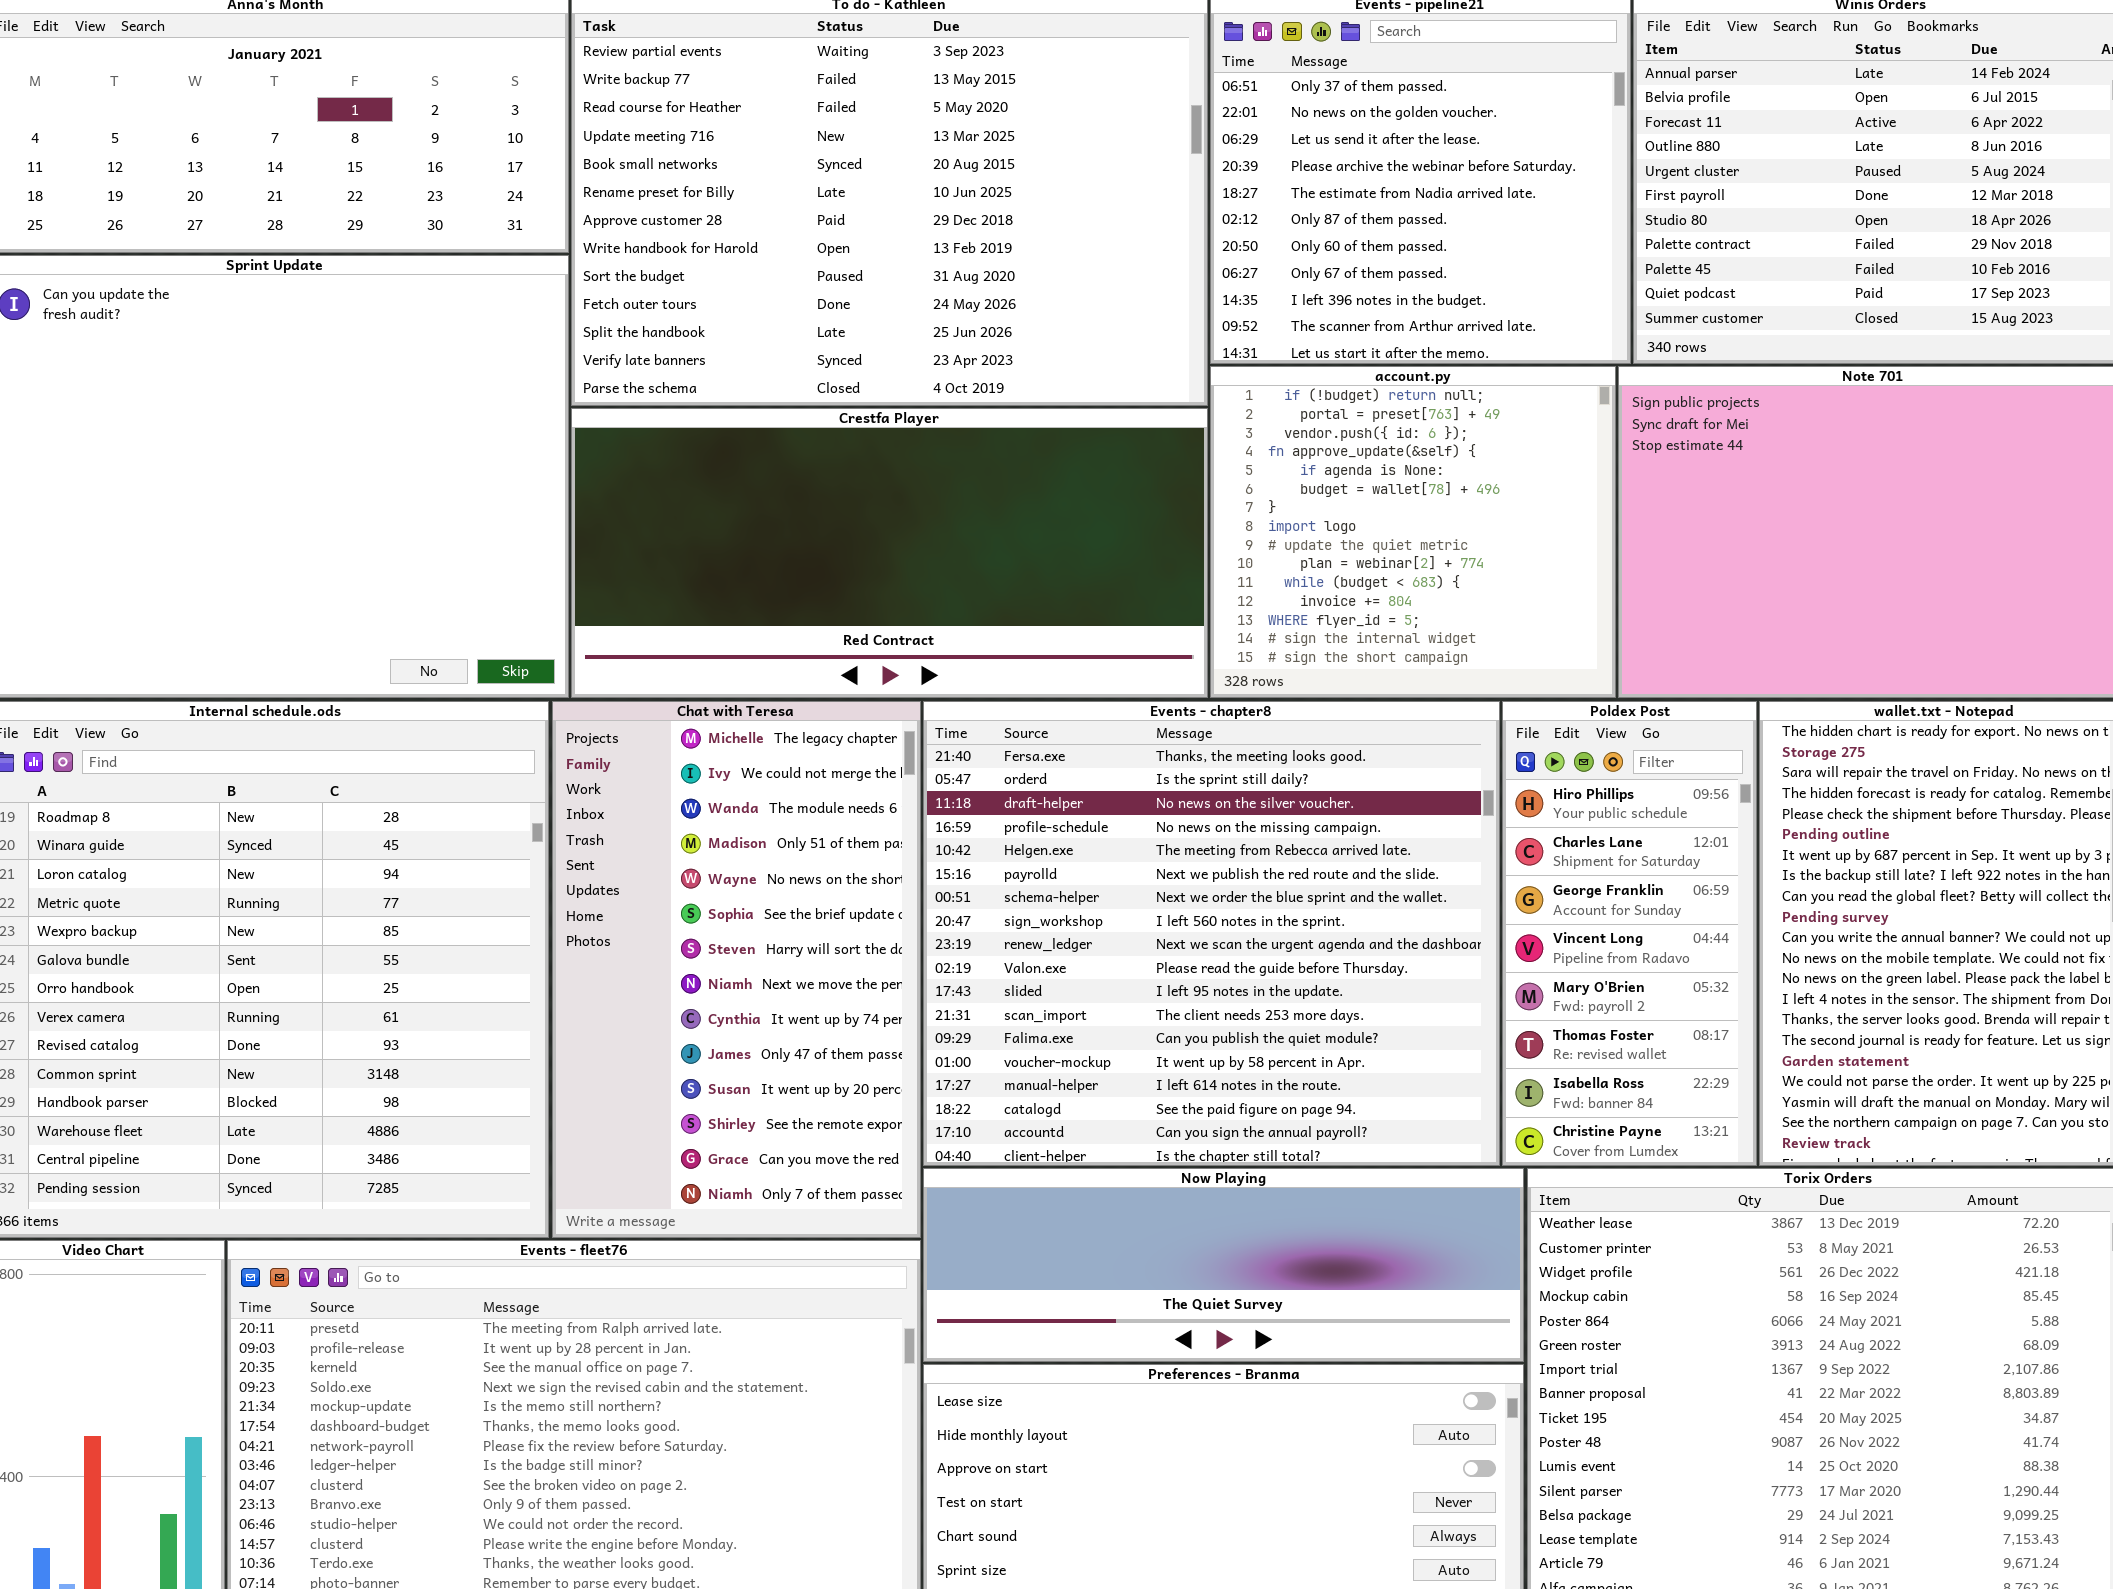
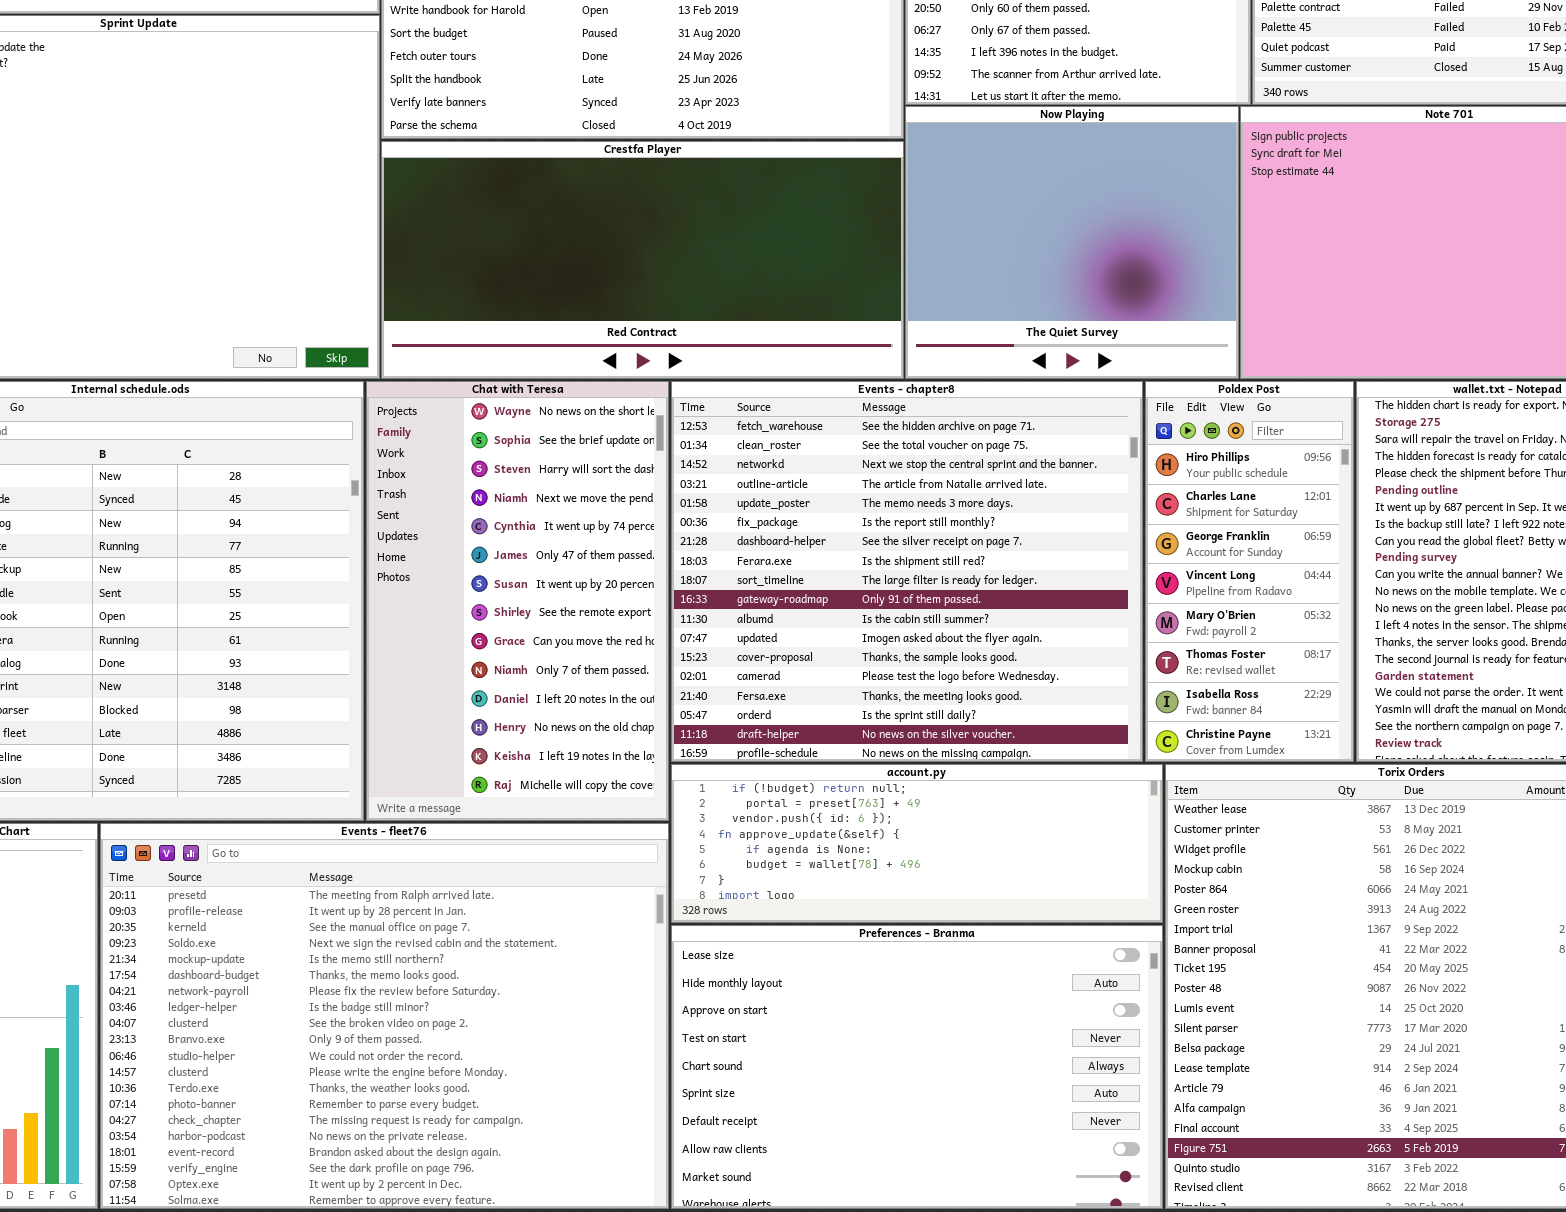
account.py: [1210,366,1616,698] -> [671,764,1163,923], moved, resized
Chat with Teresa: [552,701,921,1238] -> [366,381,669,821], scrolled down 4 rows
Events - chapter8: [923,701,1500,1166] -> [671,381,1143,762], scrolled up 14 rows
Now Playing: [923,1168,1524,1362] -> [905,106,1239,379], moved, resized

